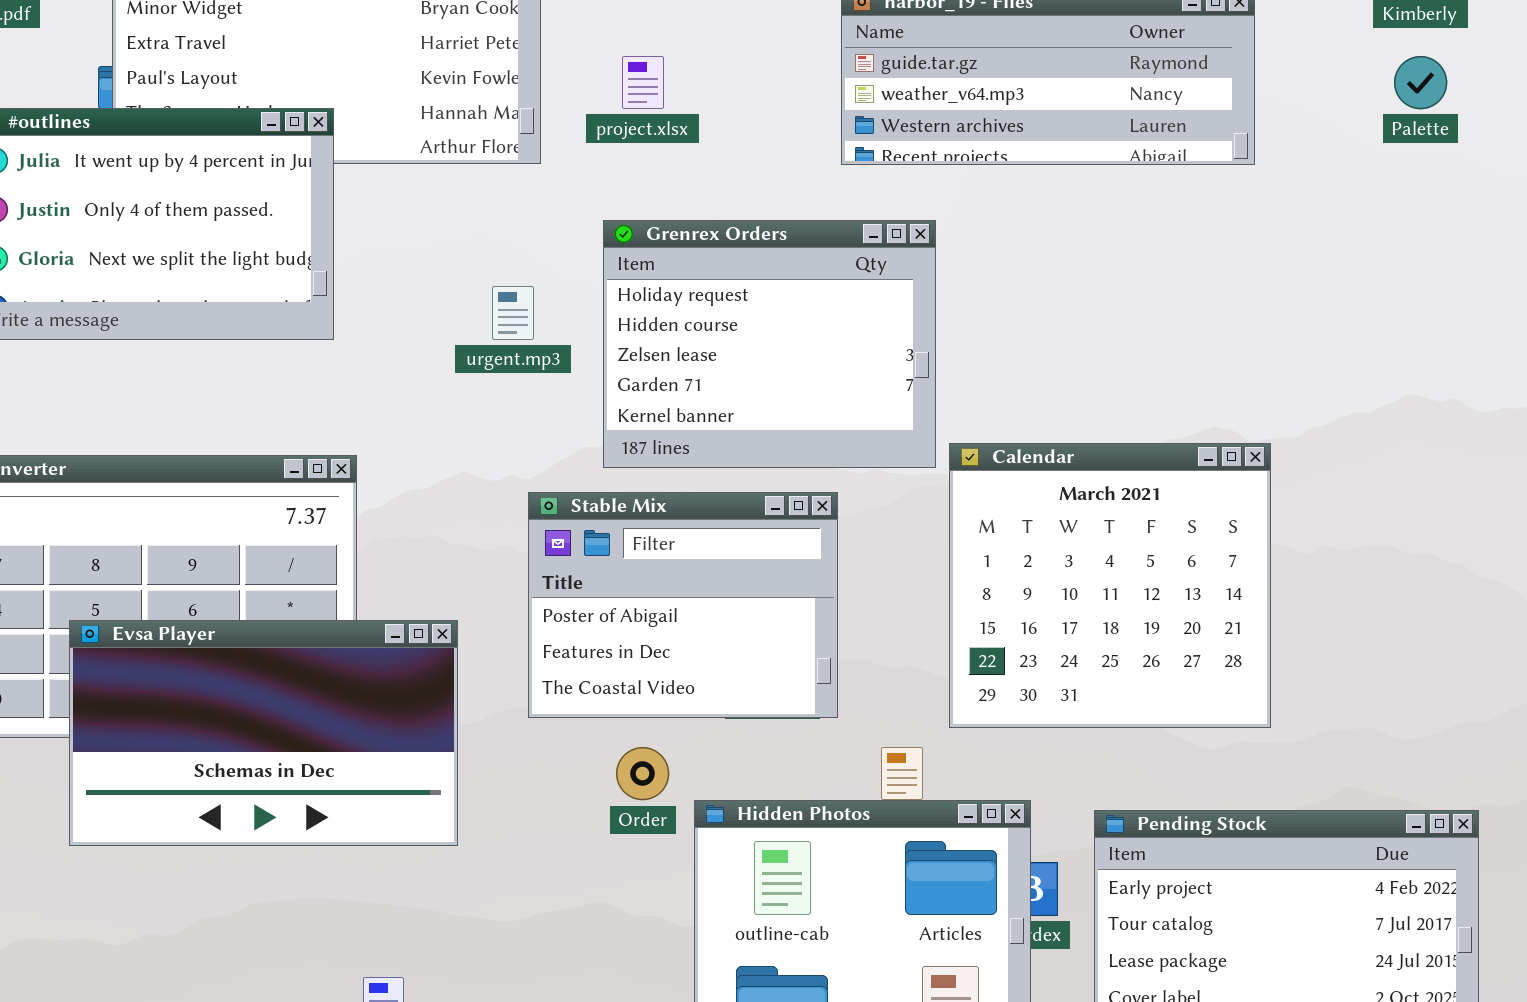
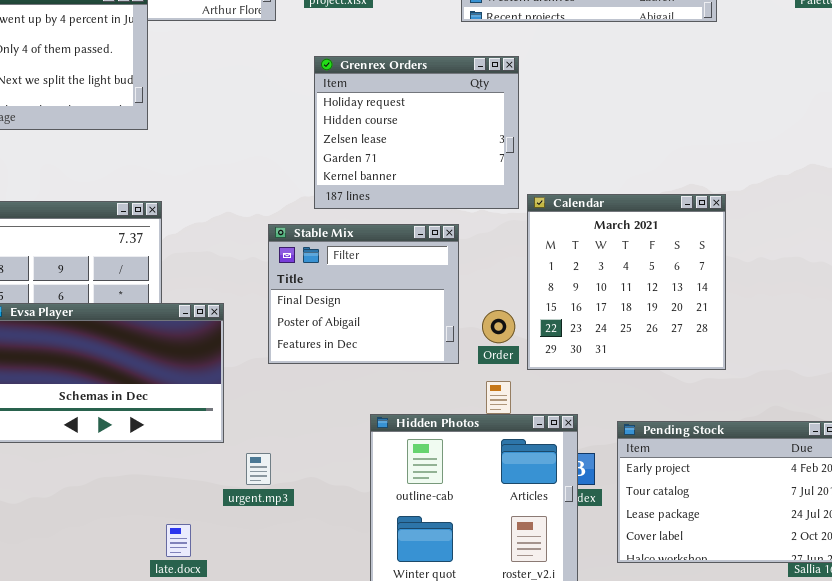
urgent.mp3: [492,286,534,340] -> [246,453,271,485], moved
Stable Mix: [528,492,838,718] -> [268,224,459,364], scrolled up 1 row
Order: [616,747,669,800] -> [482,310,515,343], moved

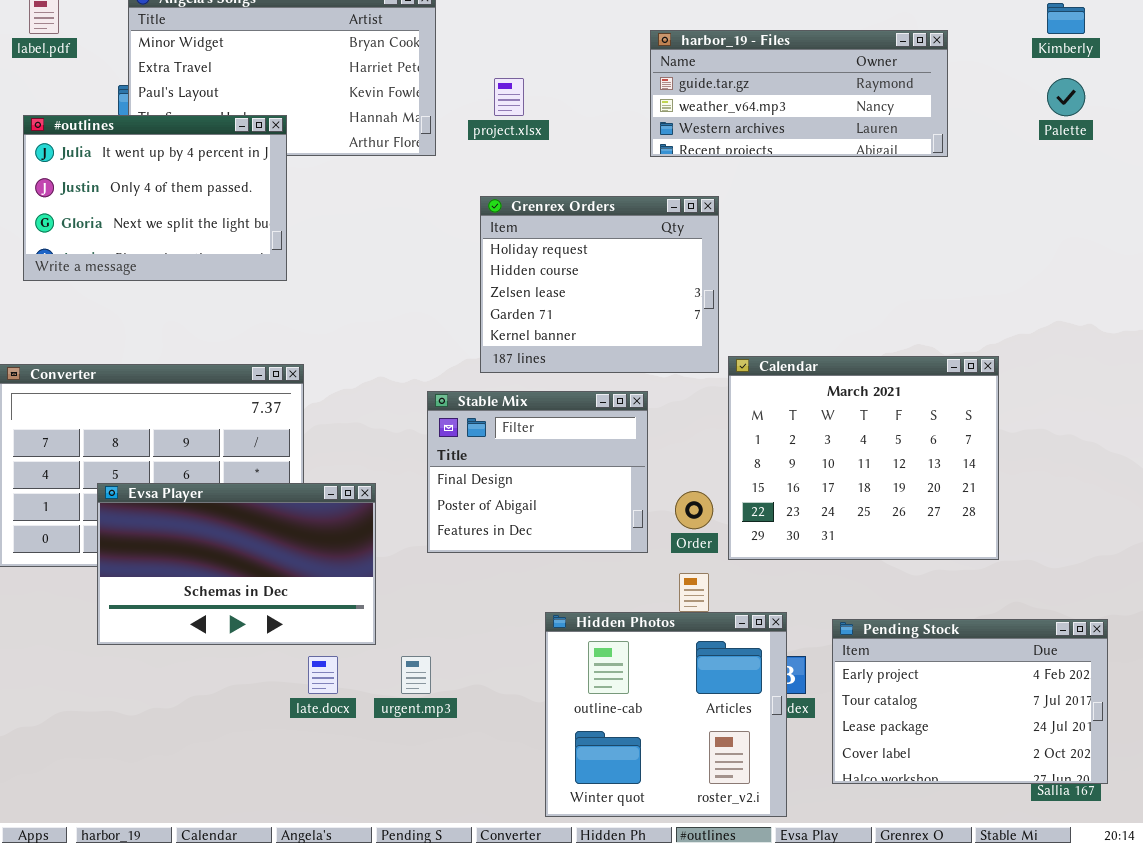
Calendar: [527,194,726,370] -> [728,356,999,560], resized
late.docx: [166,524,191,557] -> [308,656,338,694], moved

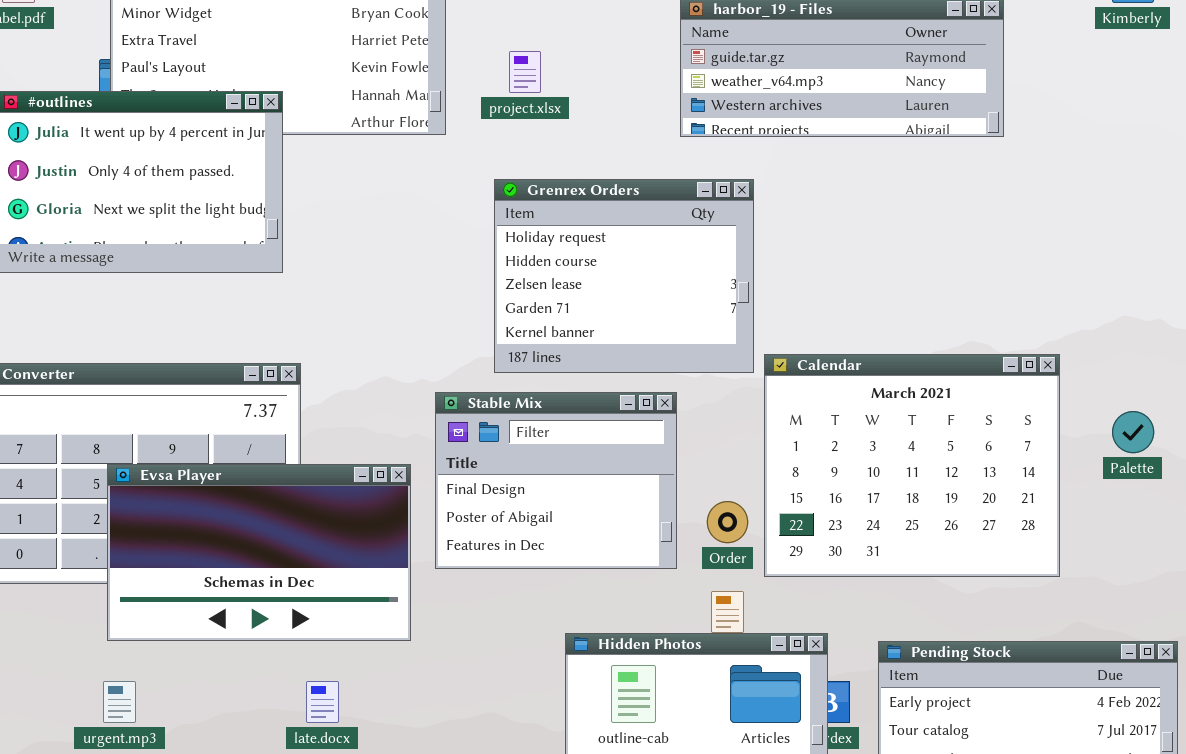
Palette: [1047,78,1085,116] -> [1112,411,1154,453], moved
Evsa Player: [97,483,376,645] -> [107,464,411,641], moved
urgent.mp3: [401,656,431,694] -> [103,681,136,723], moved

